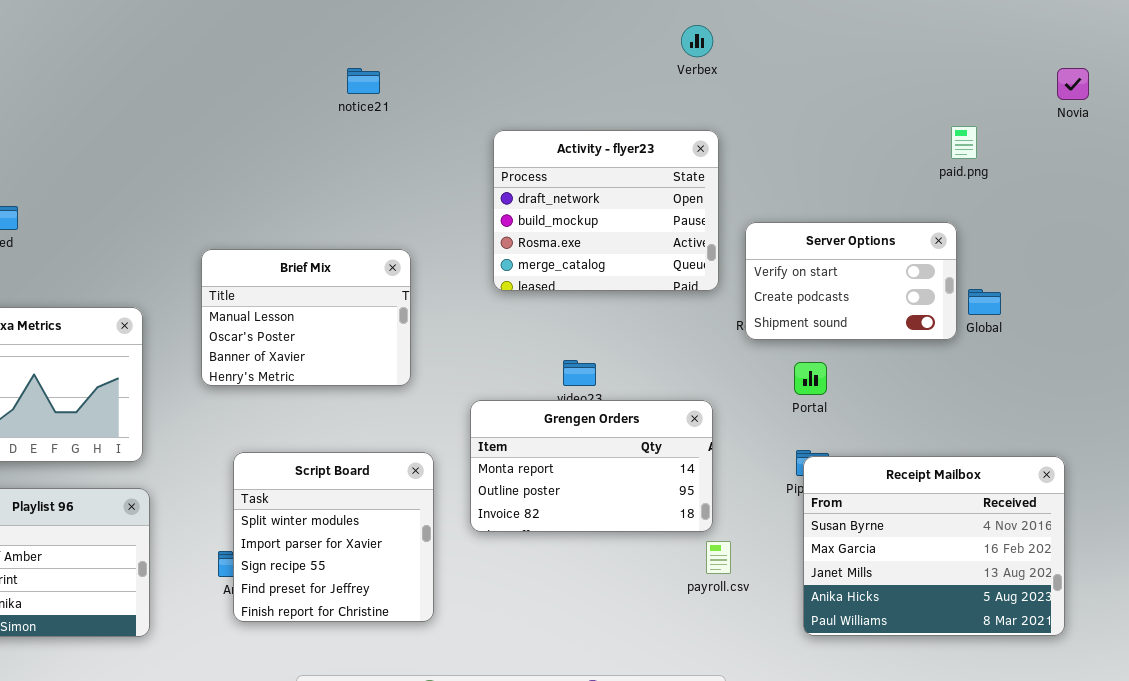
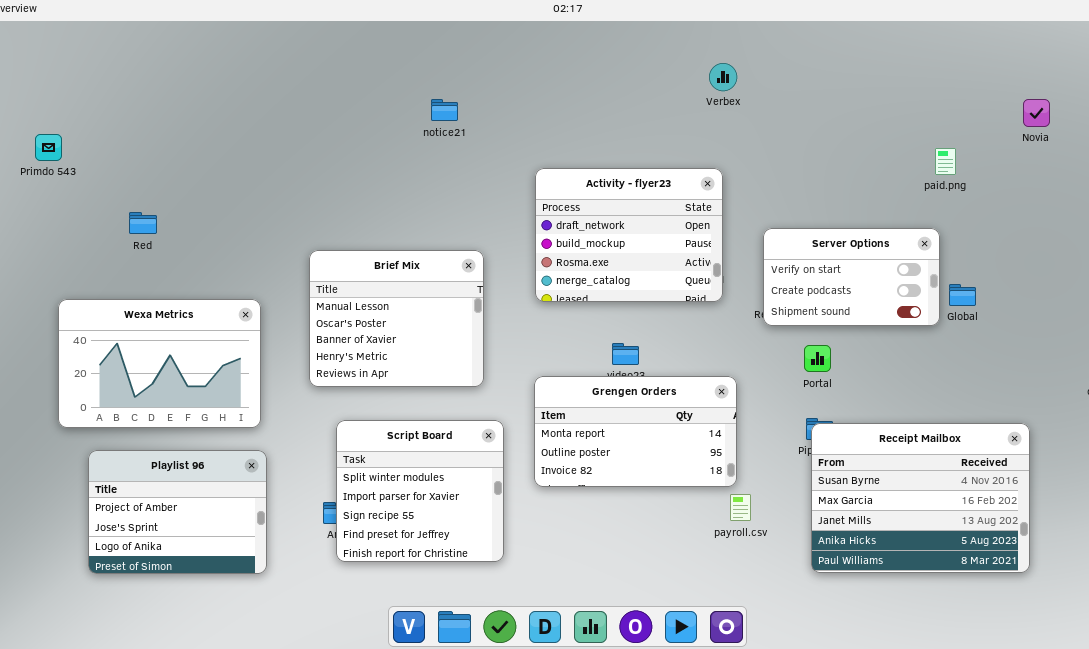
Activity - flyer23: [493,130,719,291] -> [535,168,723,302], moved
Brief Mix: [201,249,411,386] -> [309,250,484,387], resized

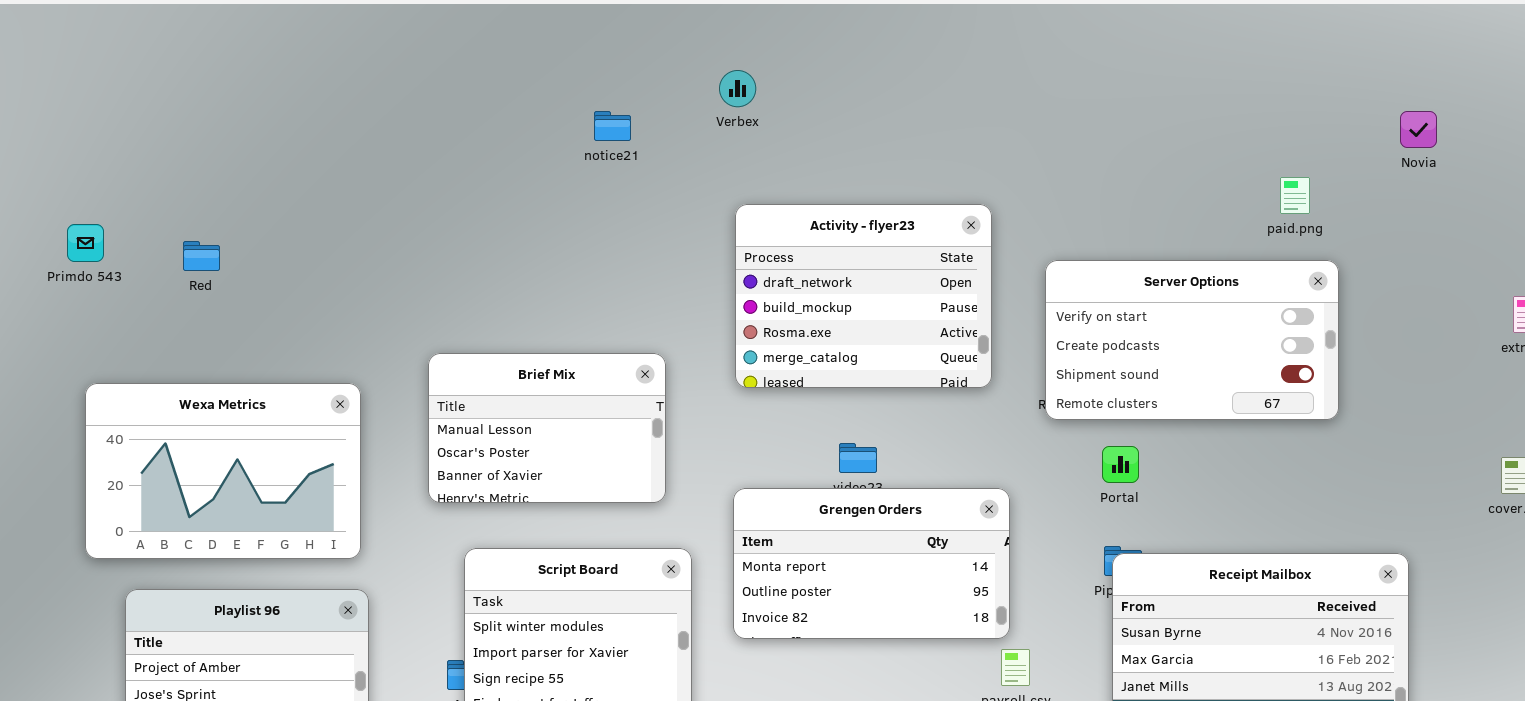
Verbex: [709,63,737,91] -> [719,70,756,107], moved
Primdo 543: [35,134,62,161] -> [67,224,104,262], moved
Red: [129,212,157,234] -> [183,241,220,271], moved
Server Options: [763,228,940,326] -> [1045,260,1339,420], resized
Brief Mix: [309,250,484,387] -> [428,353,666,503], resized

